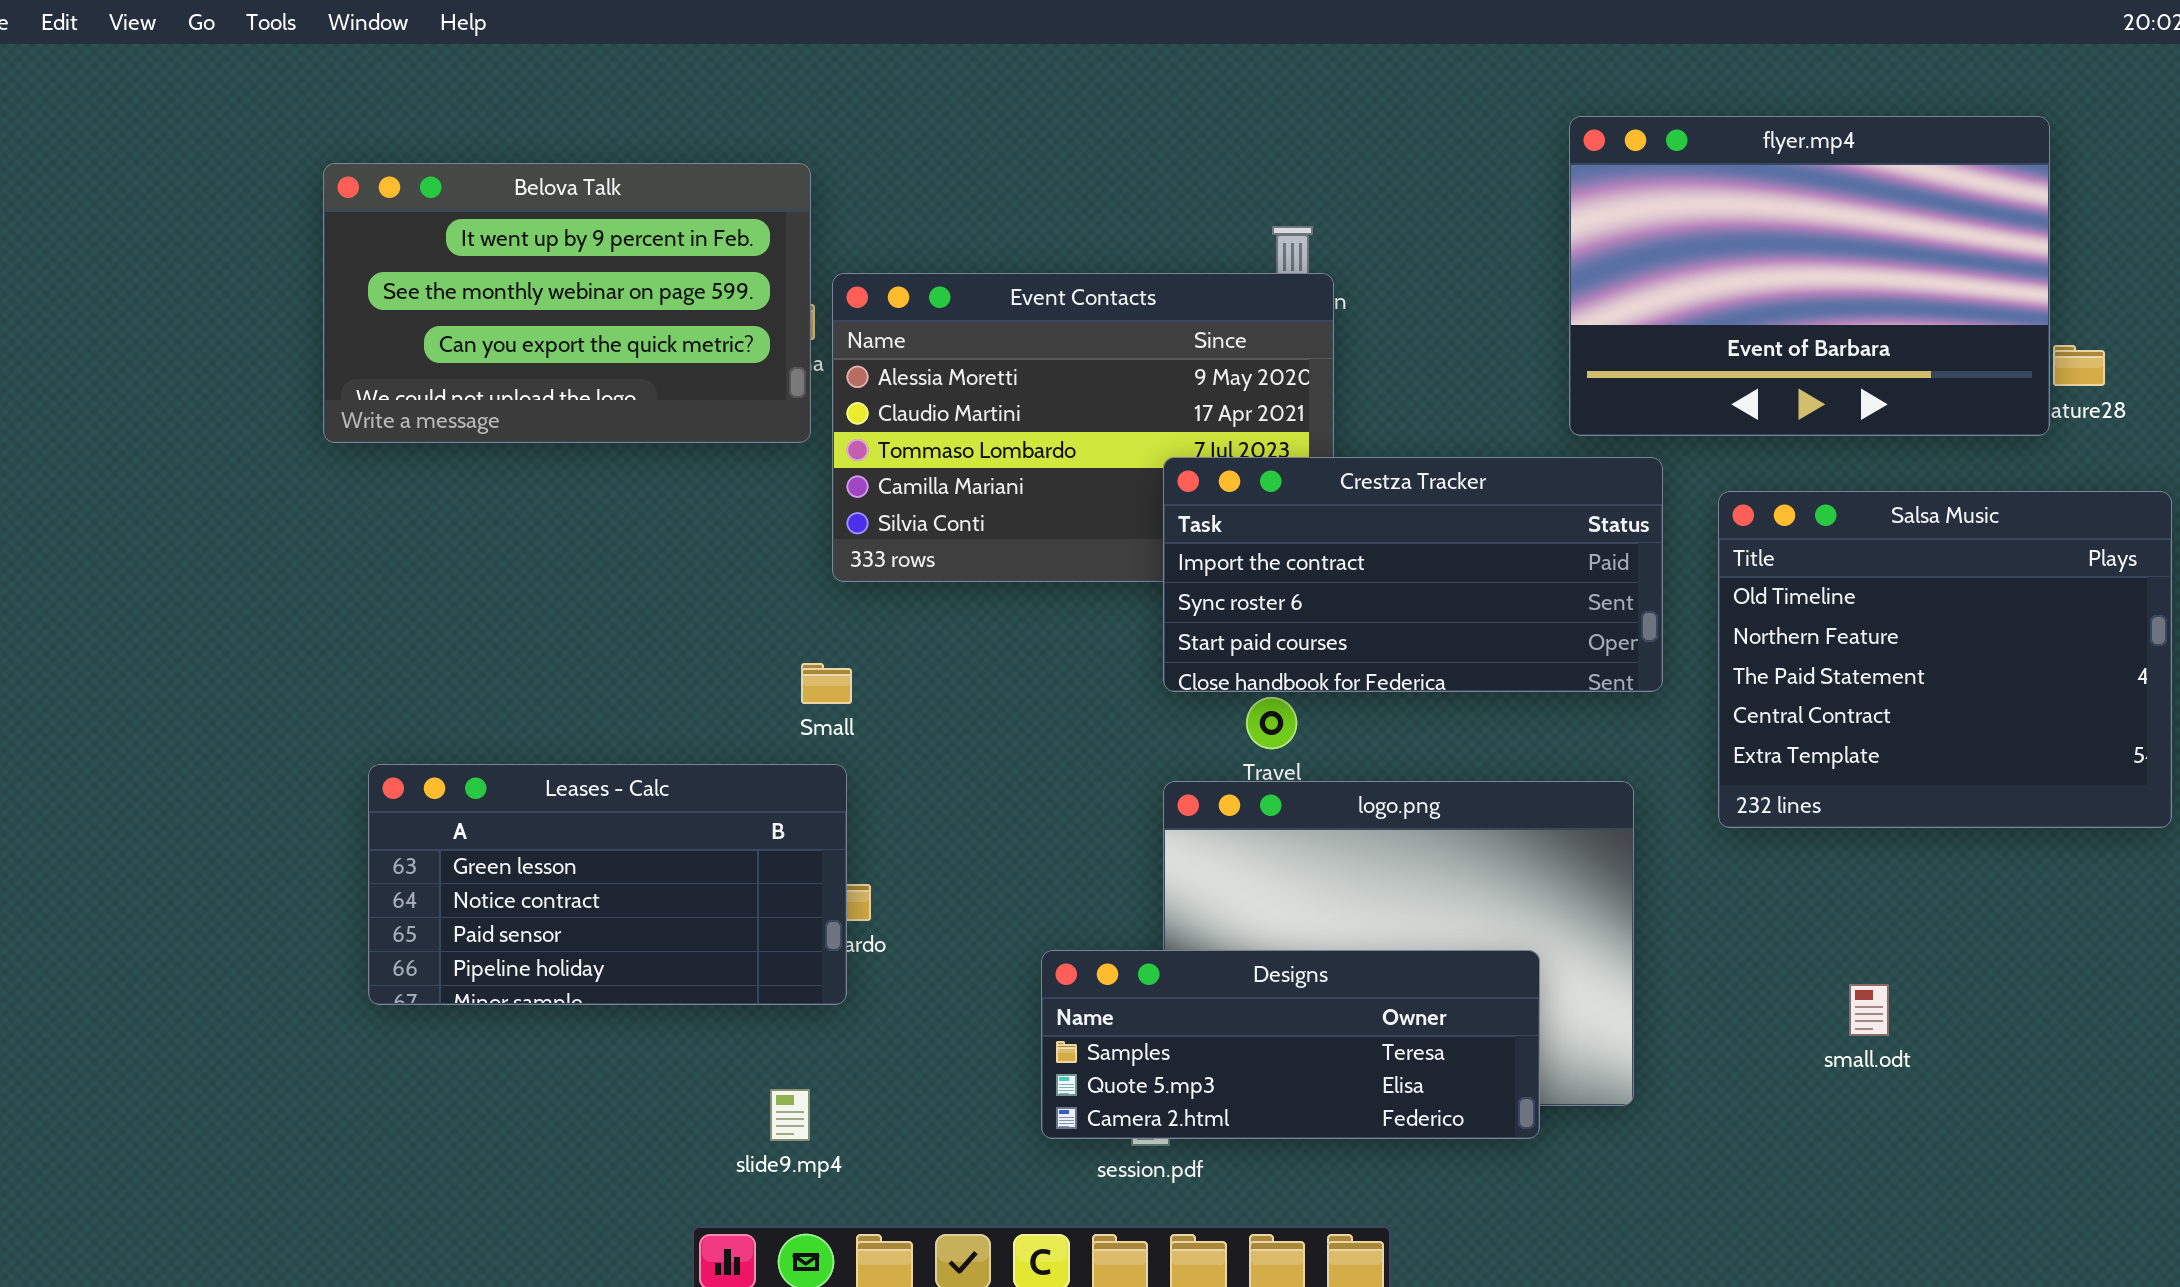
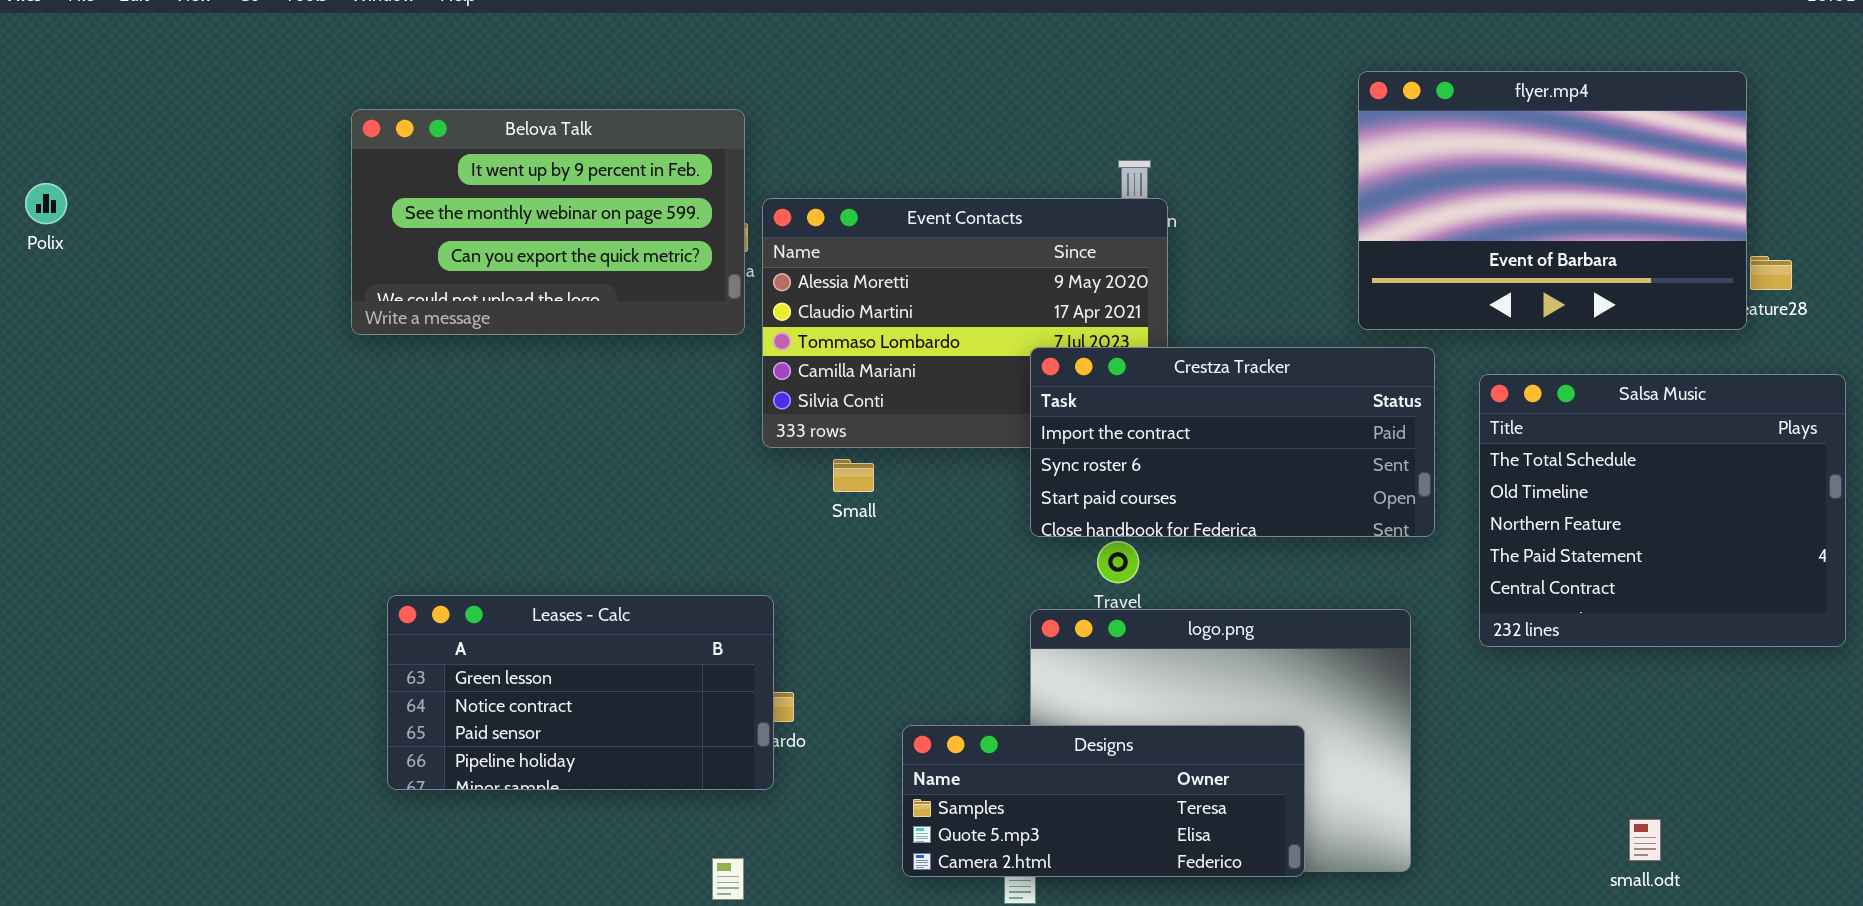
Salsa Music: [1718,491,2172,828] -> [1479,374,1846,647], scrolled up 1 row
Small: [801,663,852,704] -> [833,459,874,492], moved
Designs: [1041,950,1540,1139] -> [902,725,1305,877], moved
small.odt: [1849,984,1889,1036] -> [1629,819,1661,861], moved

